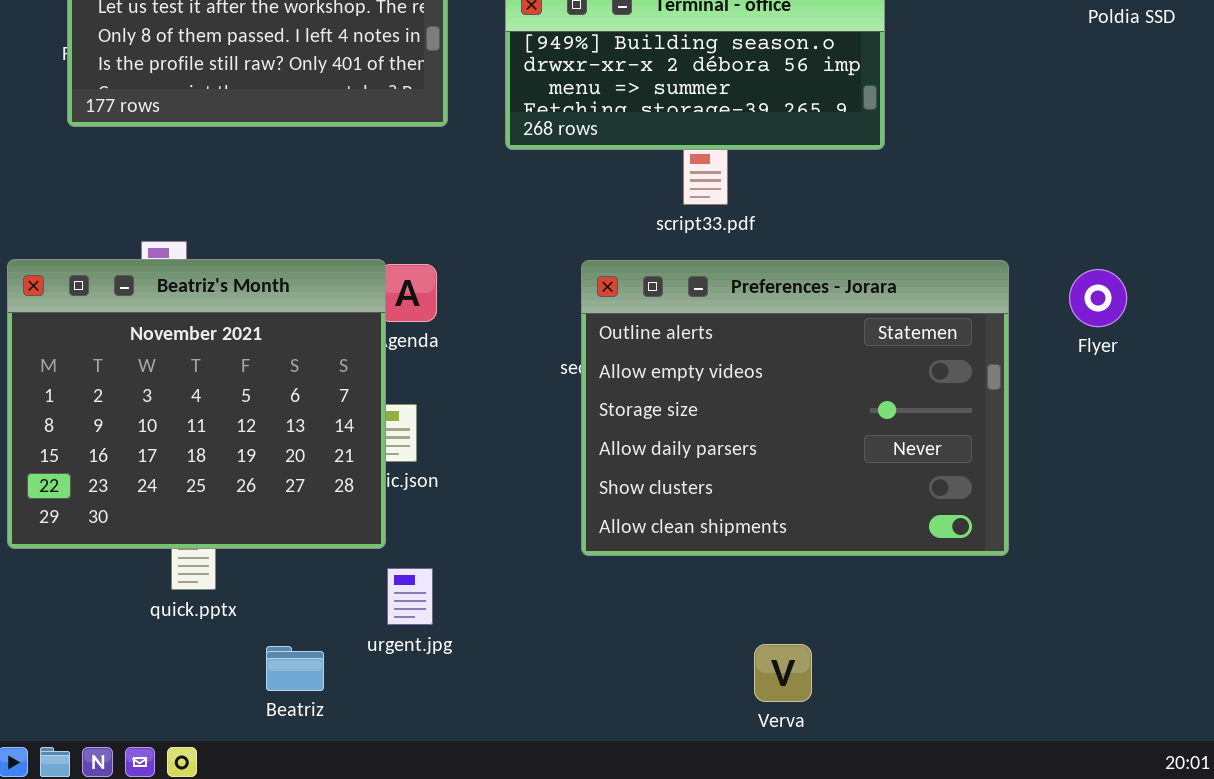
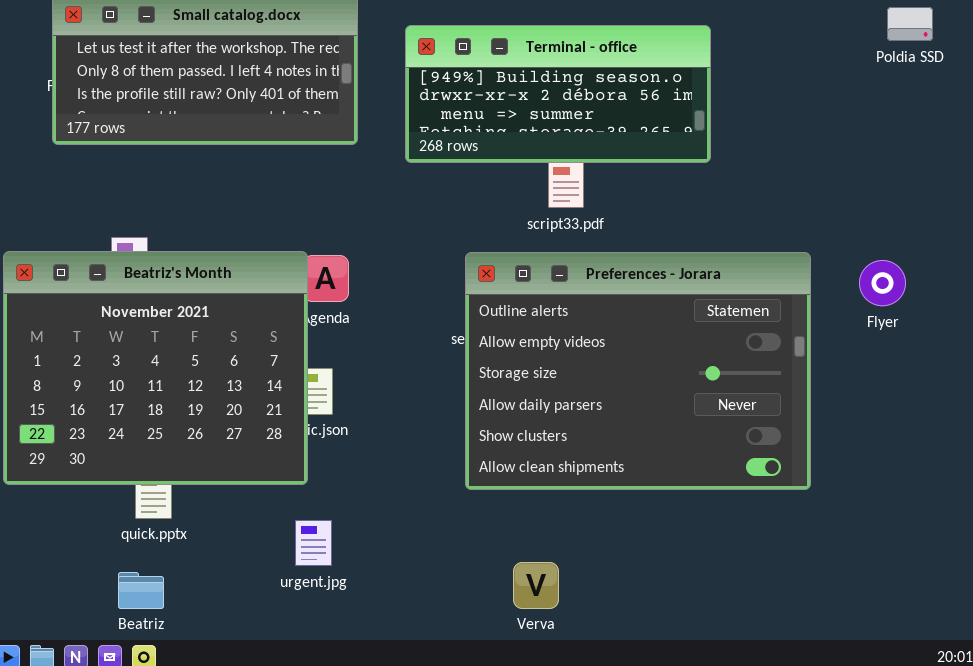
urgent.jpg: [387,568,433,625] -> [295,520,332,566], moved
Verva: [754,644,812,702] -> [513,562,559,609], moved
Beatriz: [266,646,324,691] -> [118,572,164,609], moved

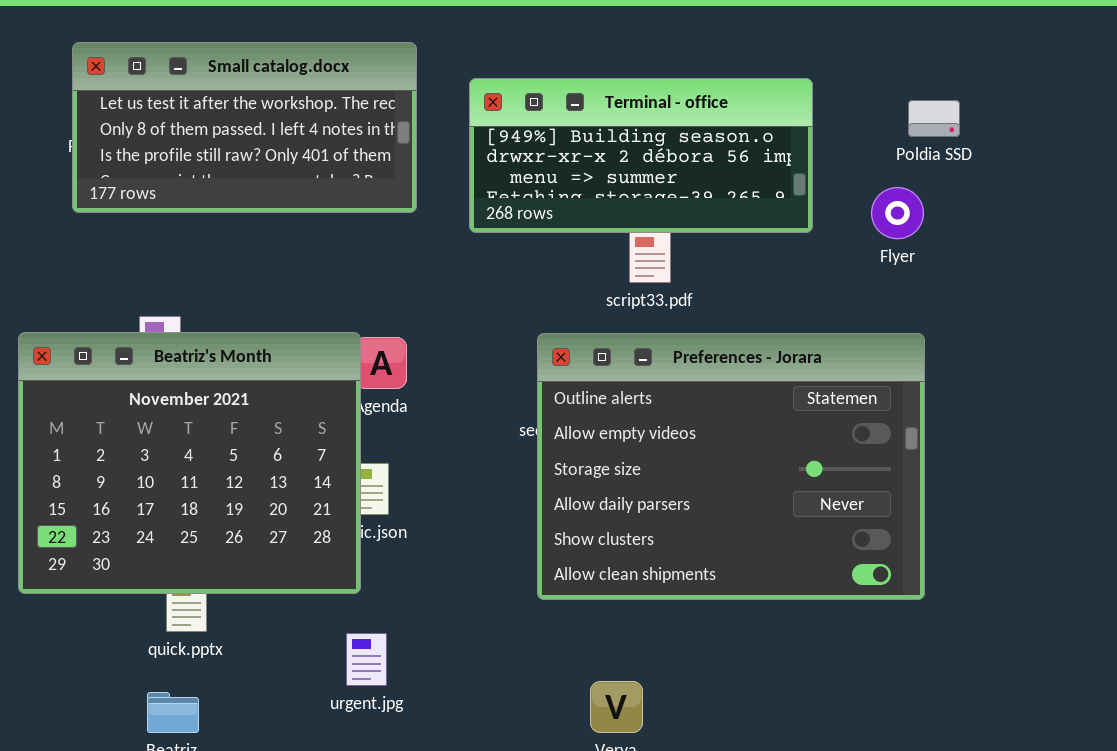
Poldia SSD: [887,7,933,41] -> [908,100,960,137], moved
Flyer: [859,260,906,306] -> [871,187,924,239], moved

